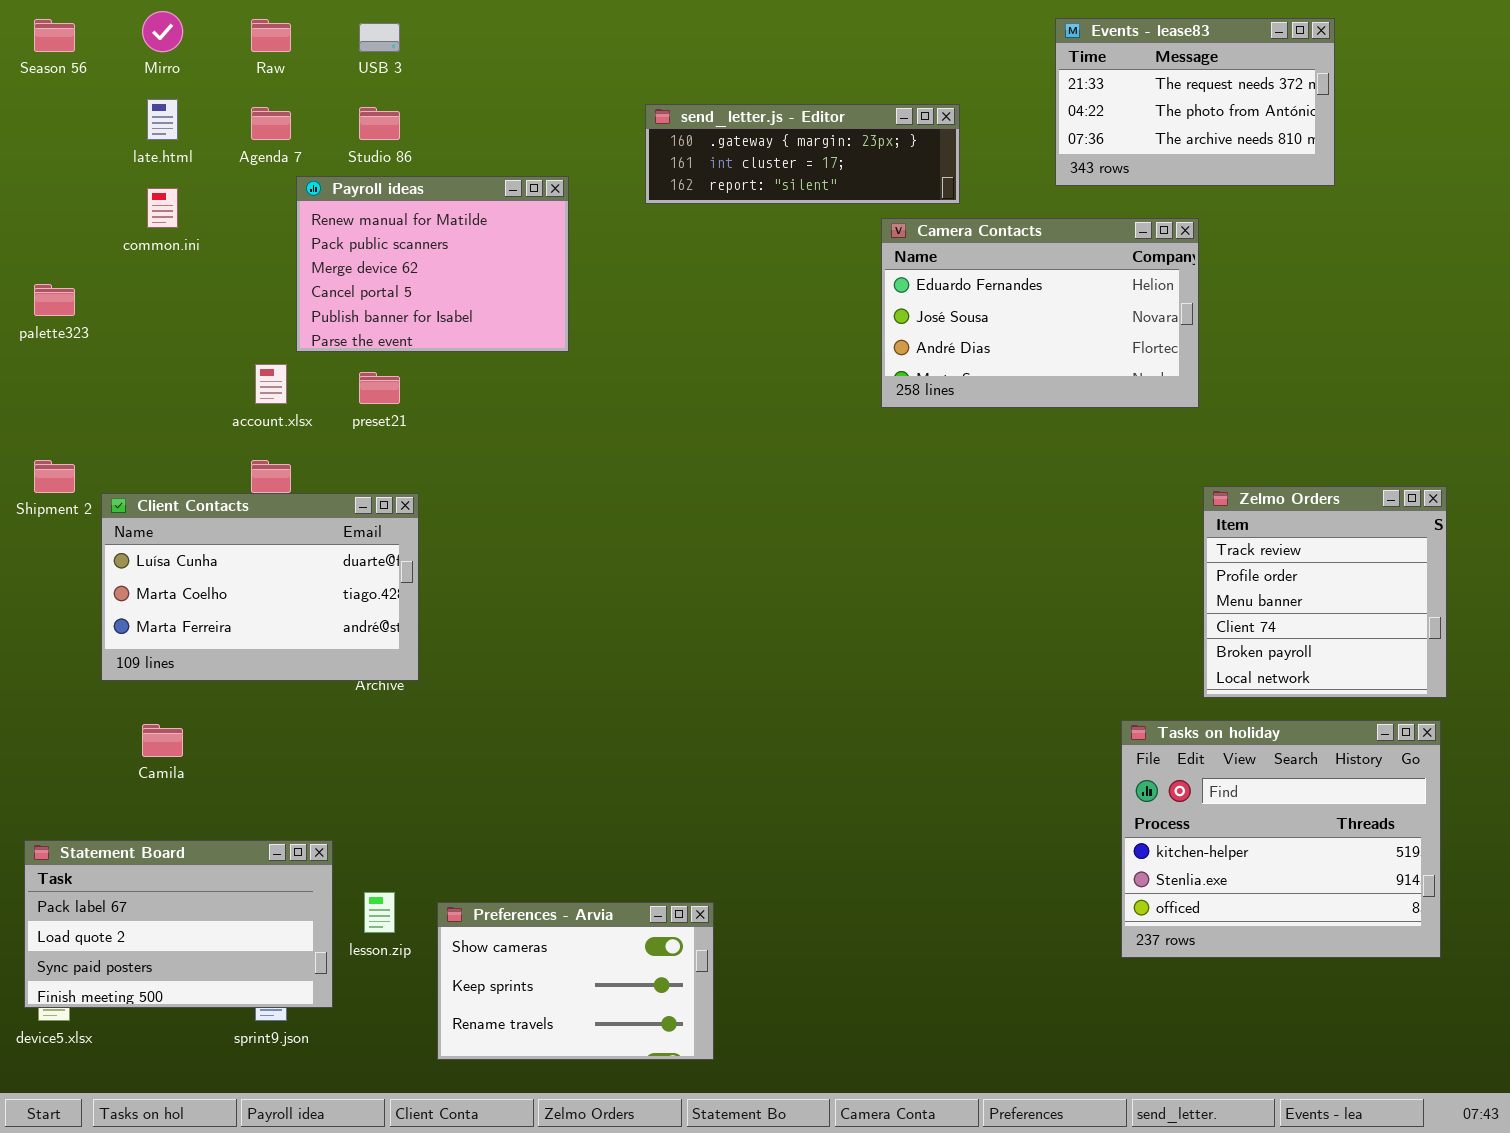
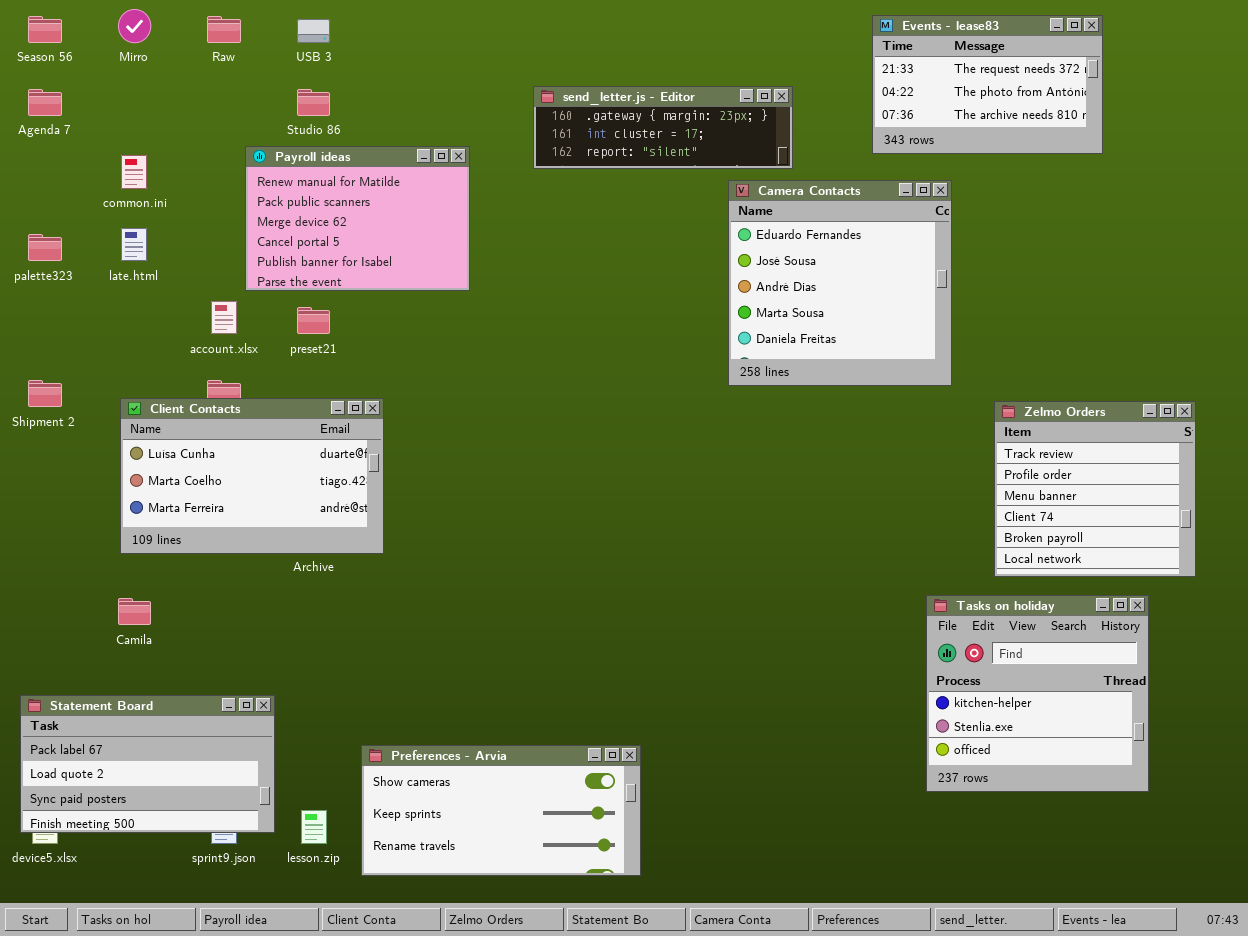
late.html: [147,99,178,140] -> [121,228,147,261], moved
Agenda 7: [251,107,291,140] -> [28,89,62,116], moved
Camera Contacts: [881,218,1199,408] -> [728,180,952,386], resized
Client Contacts: [101,493,419,681] -> [120,398,384,554], moved
Tasks on holiday: [1121,720,1441,958] -> [926,595,1149,792], resized
lesson.zip: [364,892,395,933] -> [301,810,327,844], moved
Preferences - Arvia: [437,902,714,1060] -> [361,745,641,876], resized

